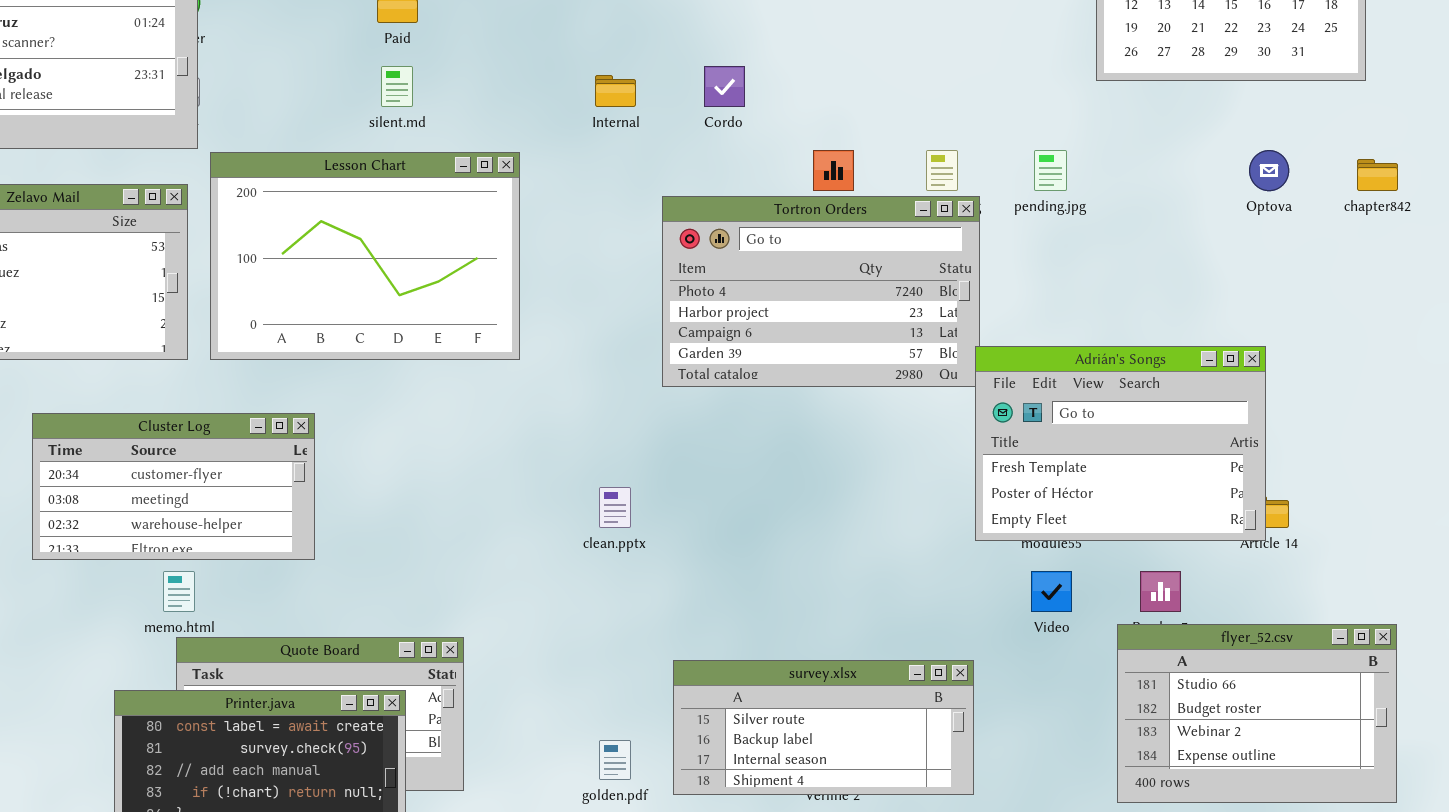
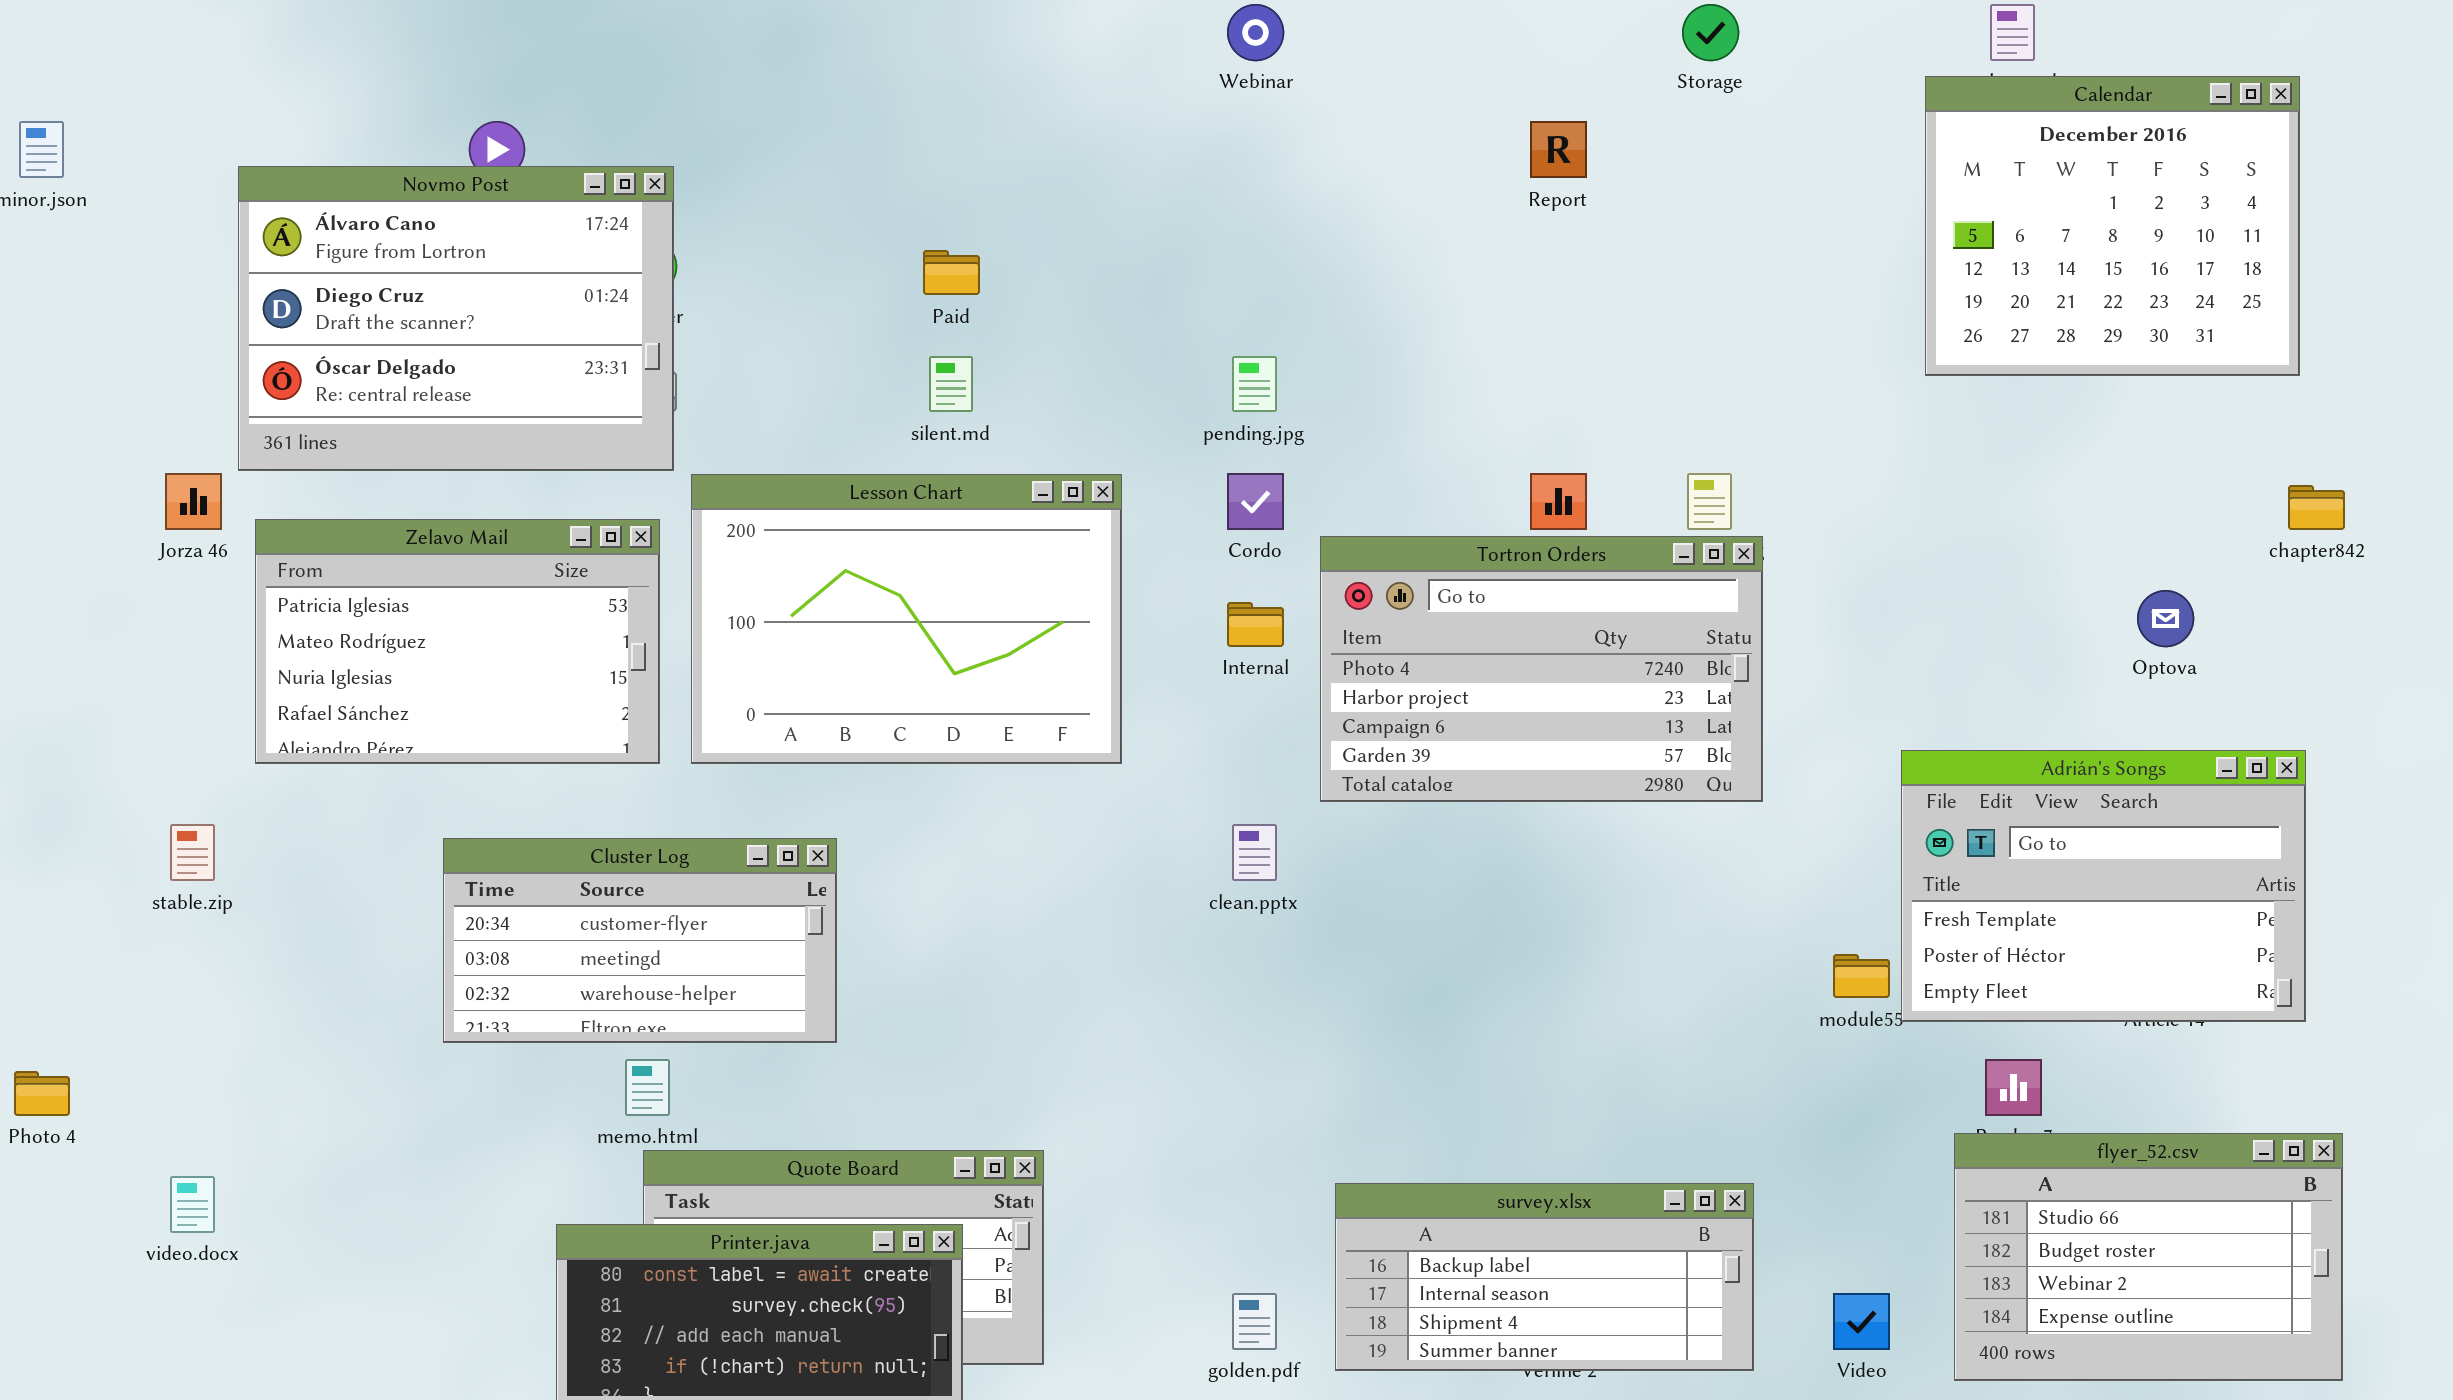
Cordo: [704,66,745,107] -> [1227,473,1284,530], moved
Internal: [595,75,636,107] -> [1227,602,1284,647], moved
pending.jpg: [1034,150,1067,191] -> [1232,356,1277,412], moved
Optova: [1249,150,1289,191] -> [2137,590,2194,647], moved
Adrián's Songs: [975,346,1266,541] -> [1901,750,2306,1022], moved
clean.pptx: [599,487,631,528] -> [1232,824,1277,881], moved
Video: [1031,571,1072,612] -> [1833,1293,1890,1350], moved
survey.xlsx: [673,660,974,795] -> [1335,1183,1754,1371], scrolled down 1 row

